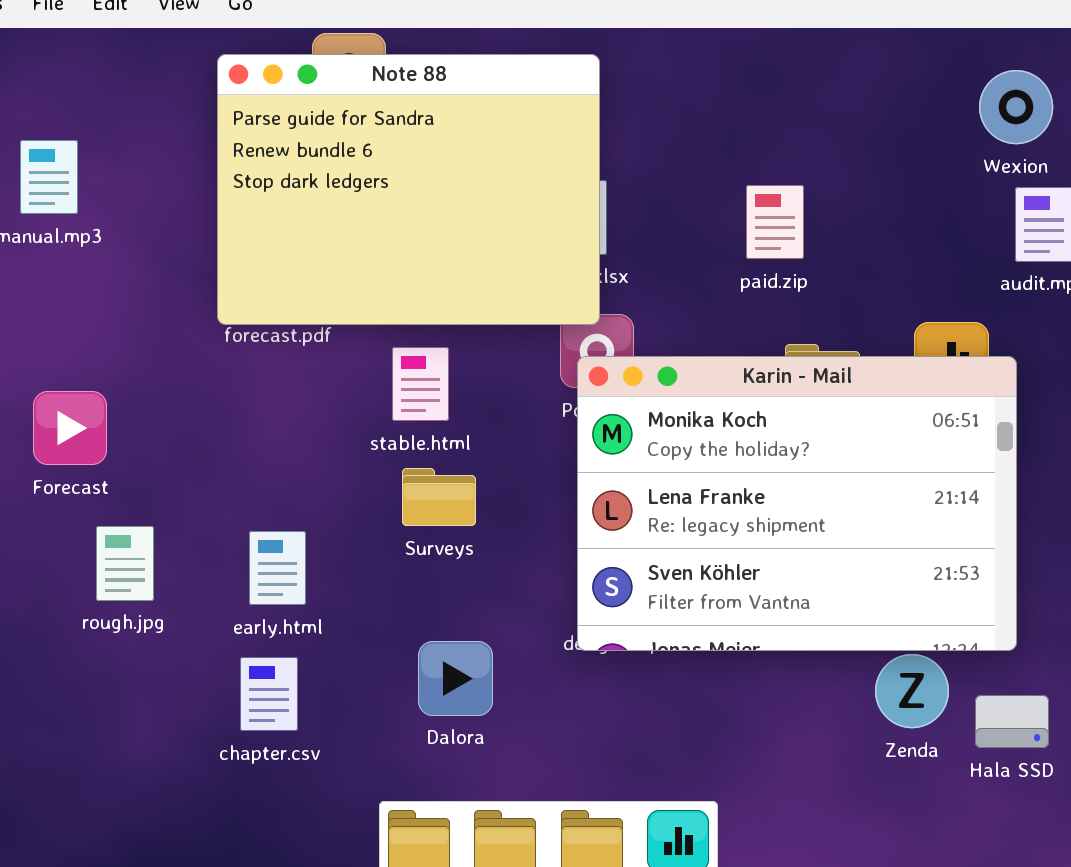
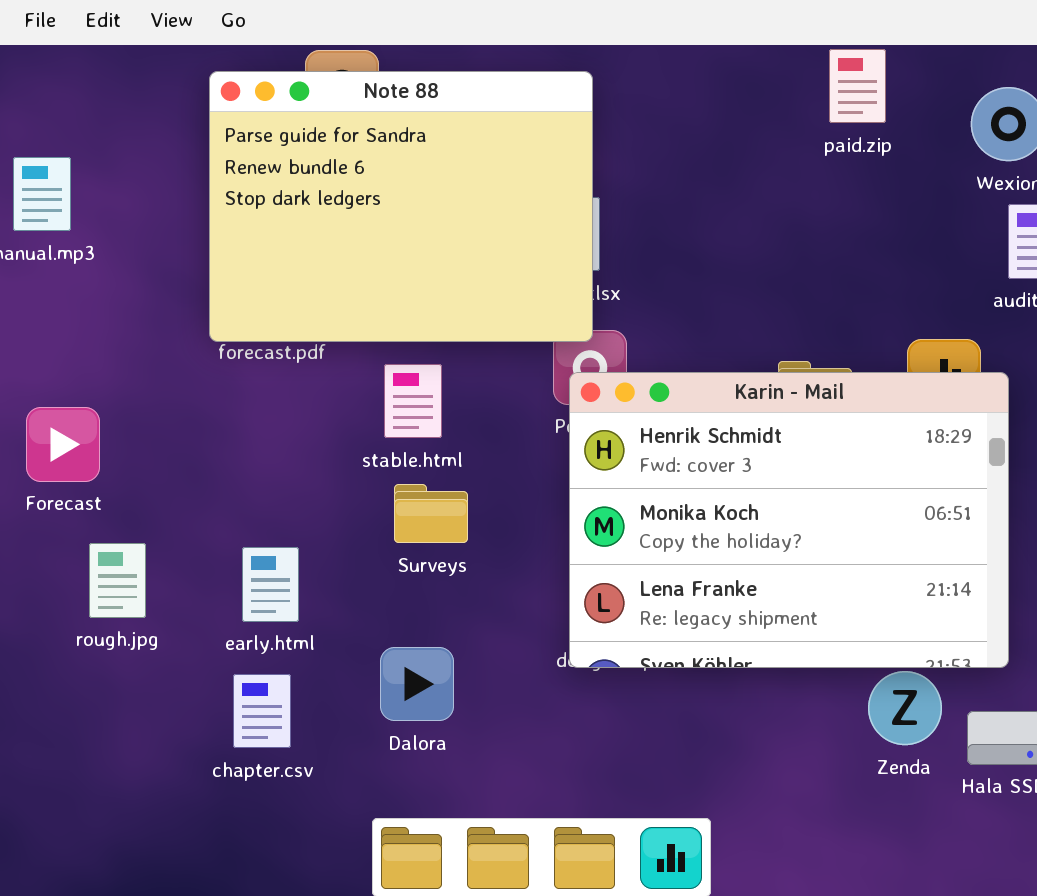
paid.zip: [746,185,804,259] -> [829,49,886,123], moved
Karin - Mail: [577,356,1017,651] -> [569,372,1009,668], scrolled up 1 row
Dalora: [418,641,493,716] -> [380,647,454,721], moved

